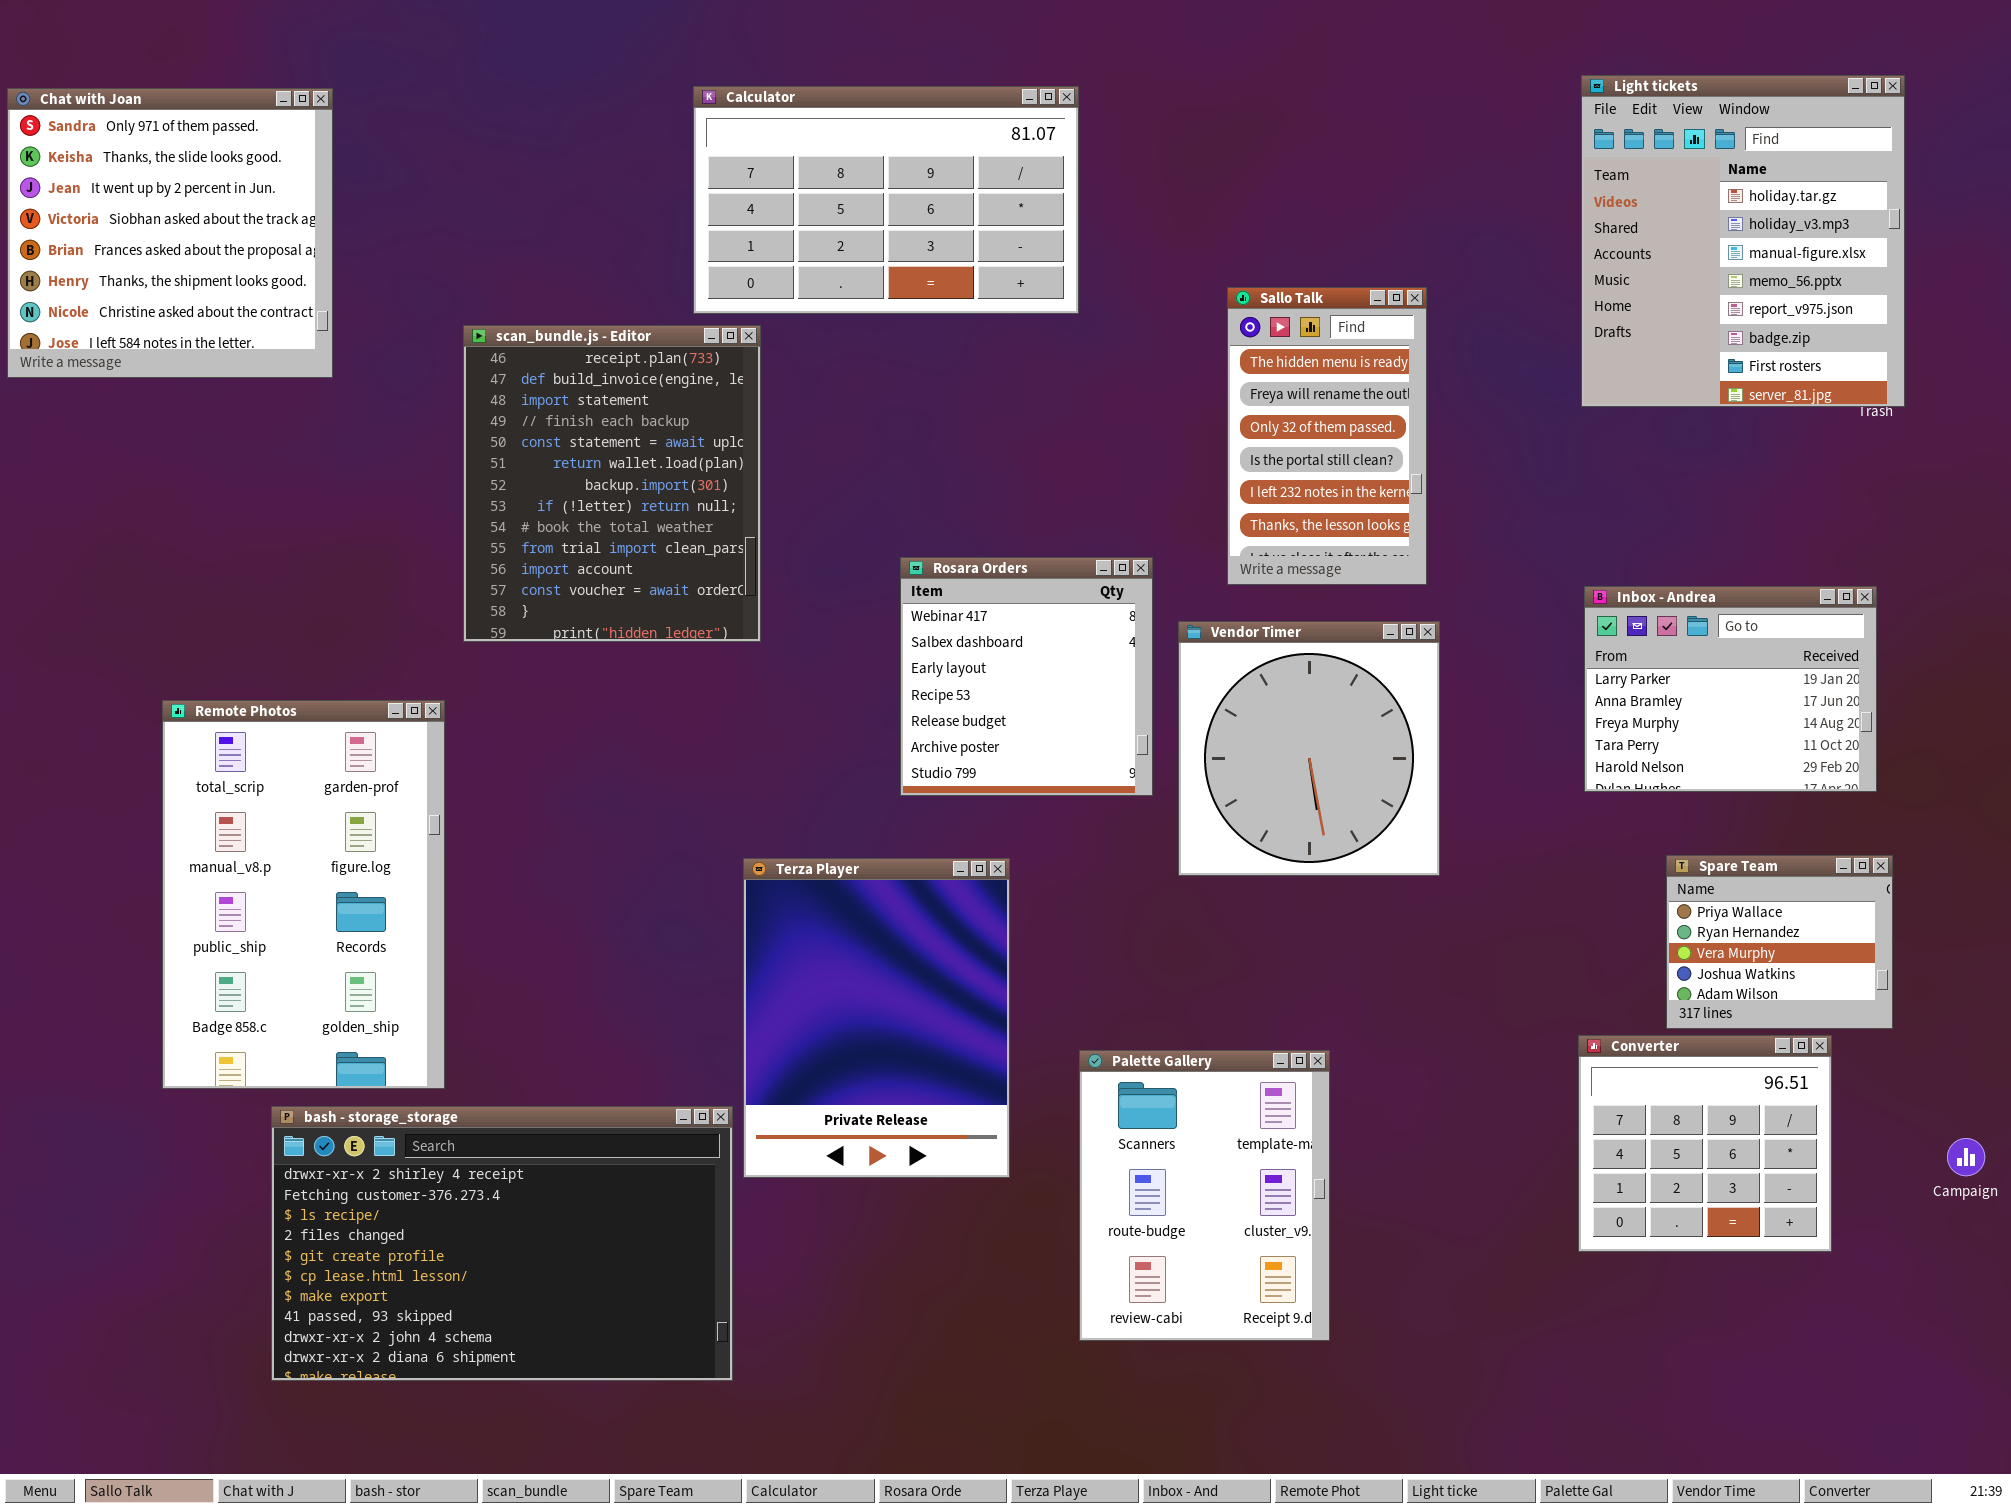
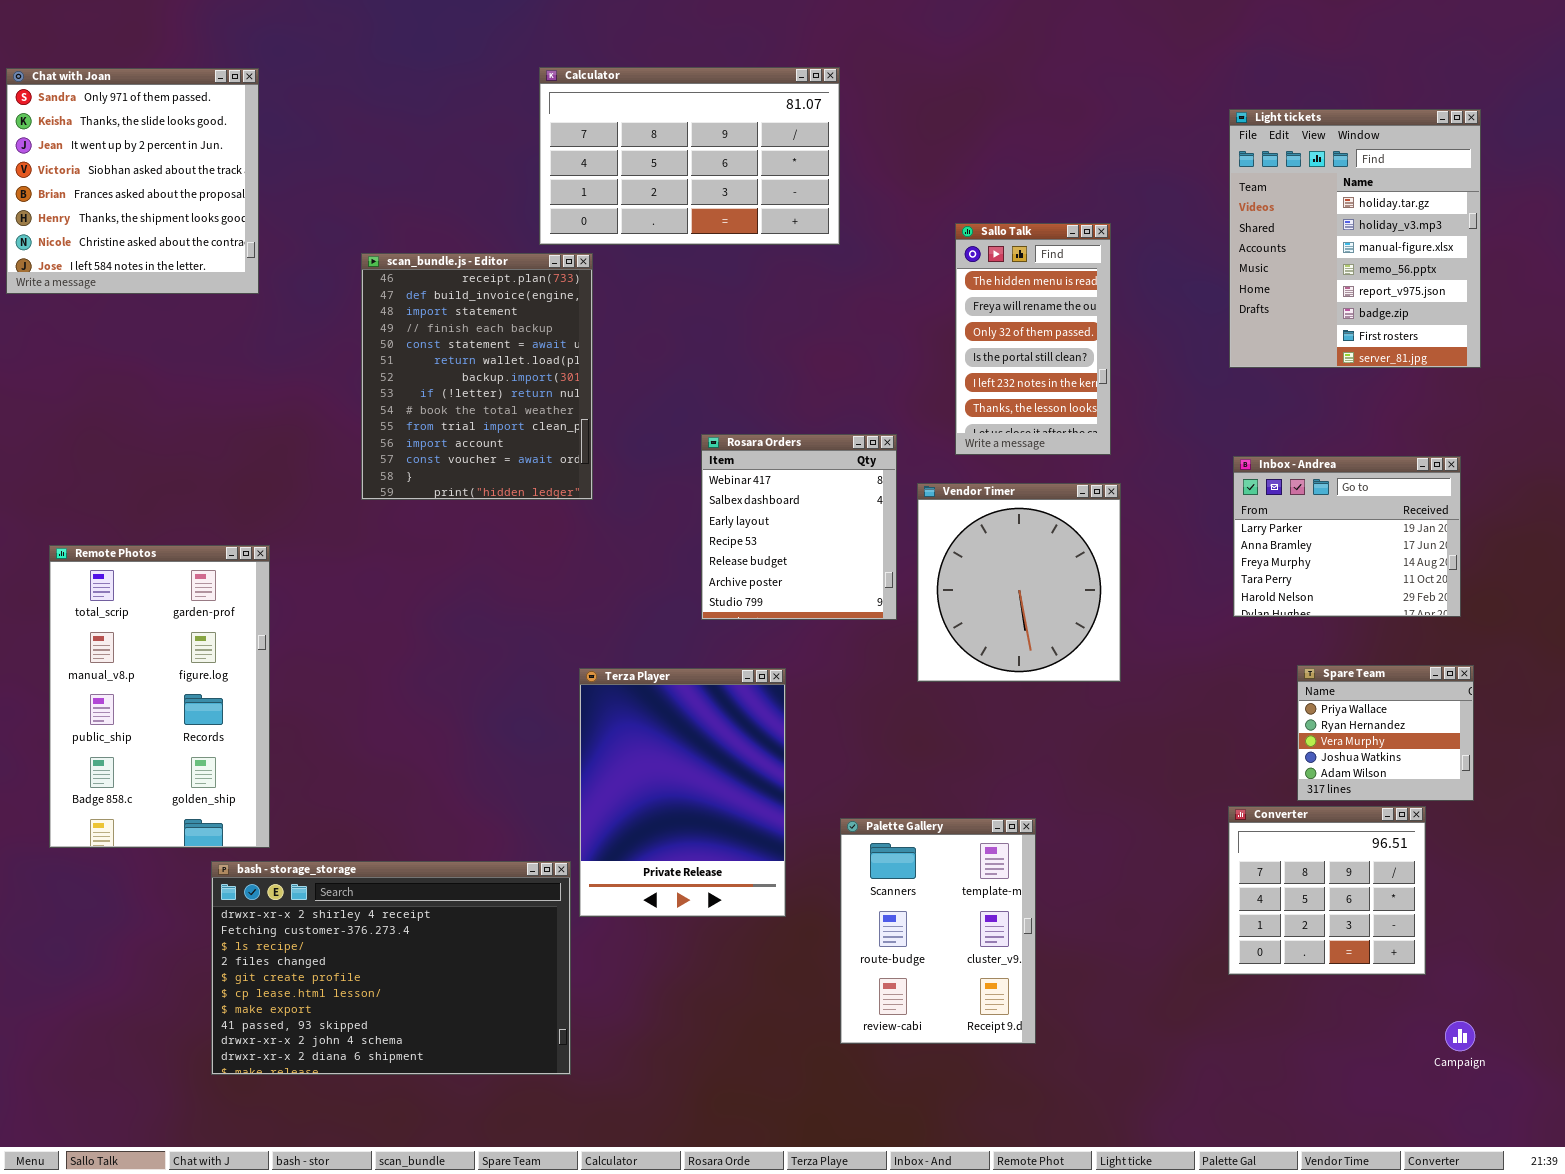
Light tickets: [1581,75,1905,407] -> [1229,109,1481,368], moved
Remote Photos: [162,700,445,1089] -> [49,545,270,848], moved
Campaign: [1947,1138,1985,1176] -> [1445,1021,1475,1051], moved

